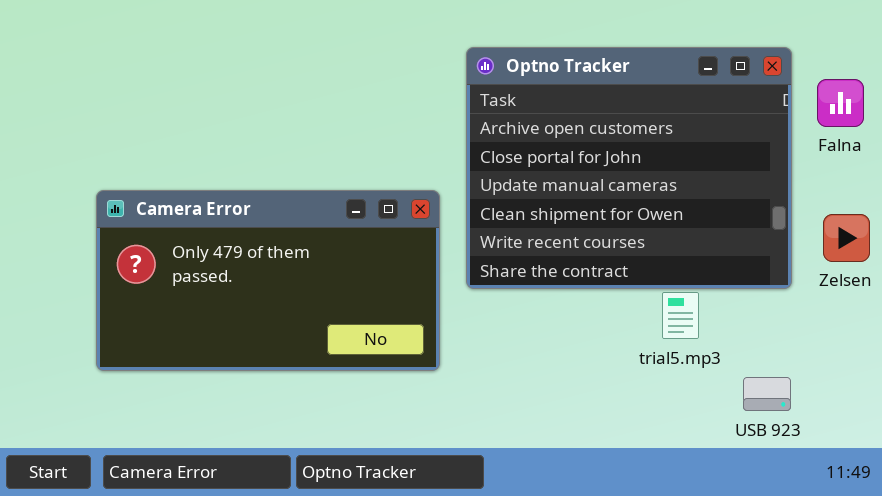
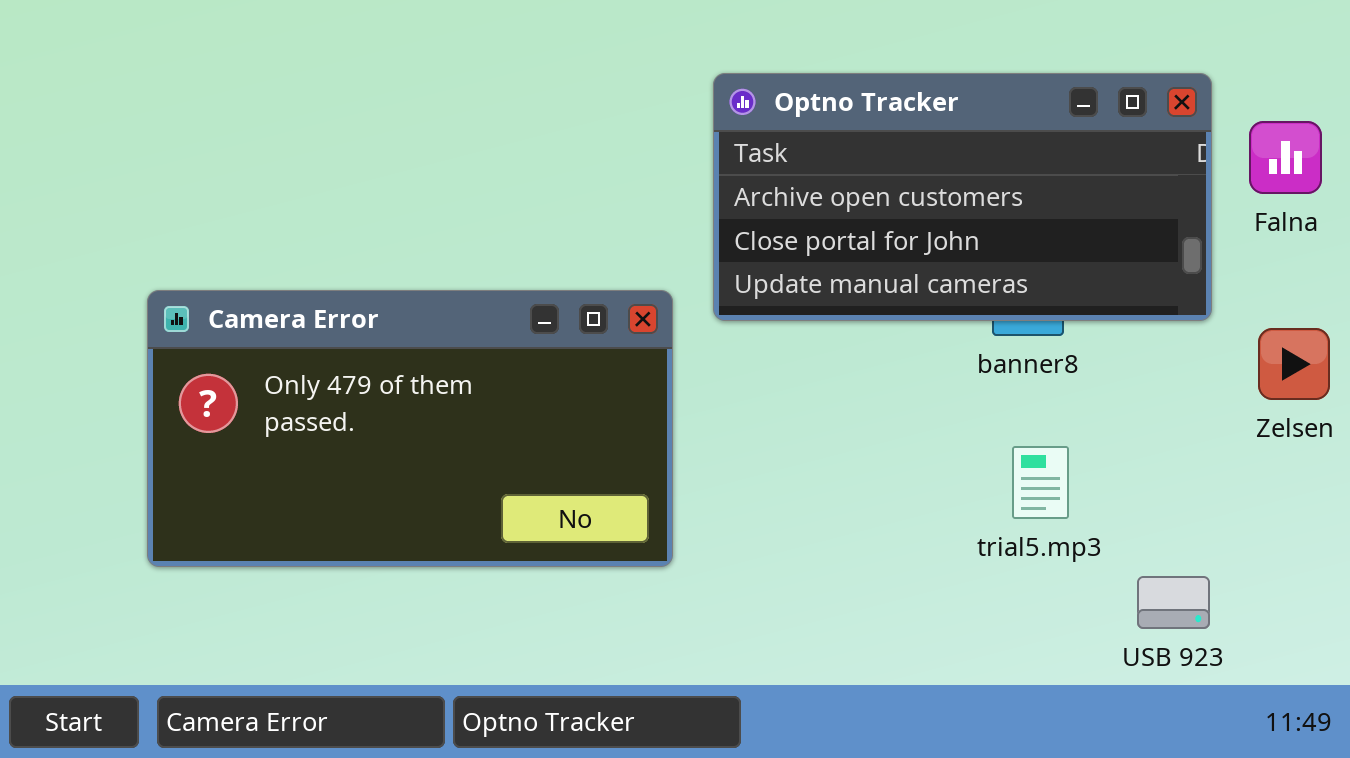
Optno Tracker: [466,47,792,289] -> [713,73,1212,321], resized

